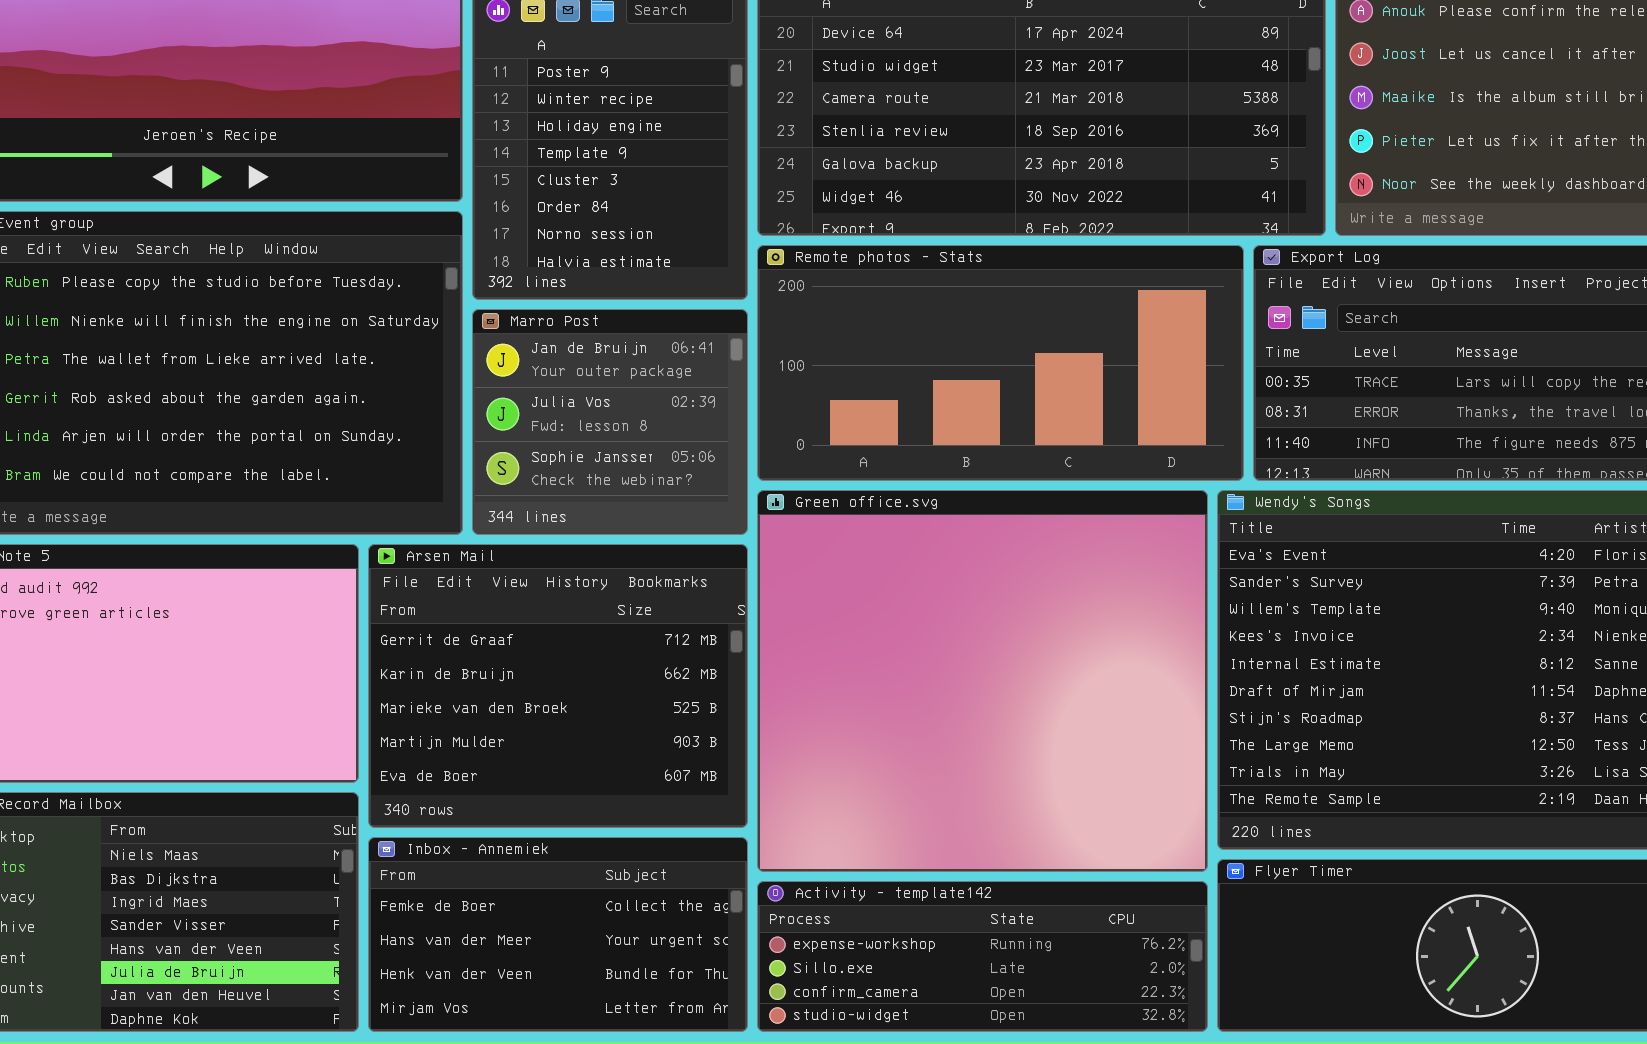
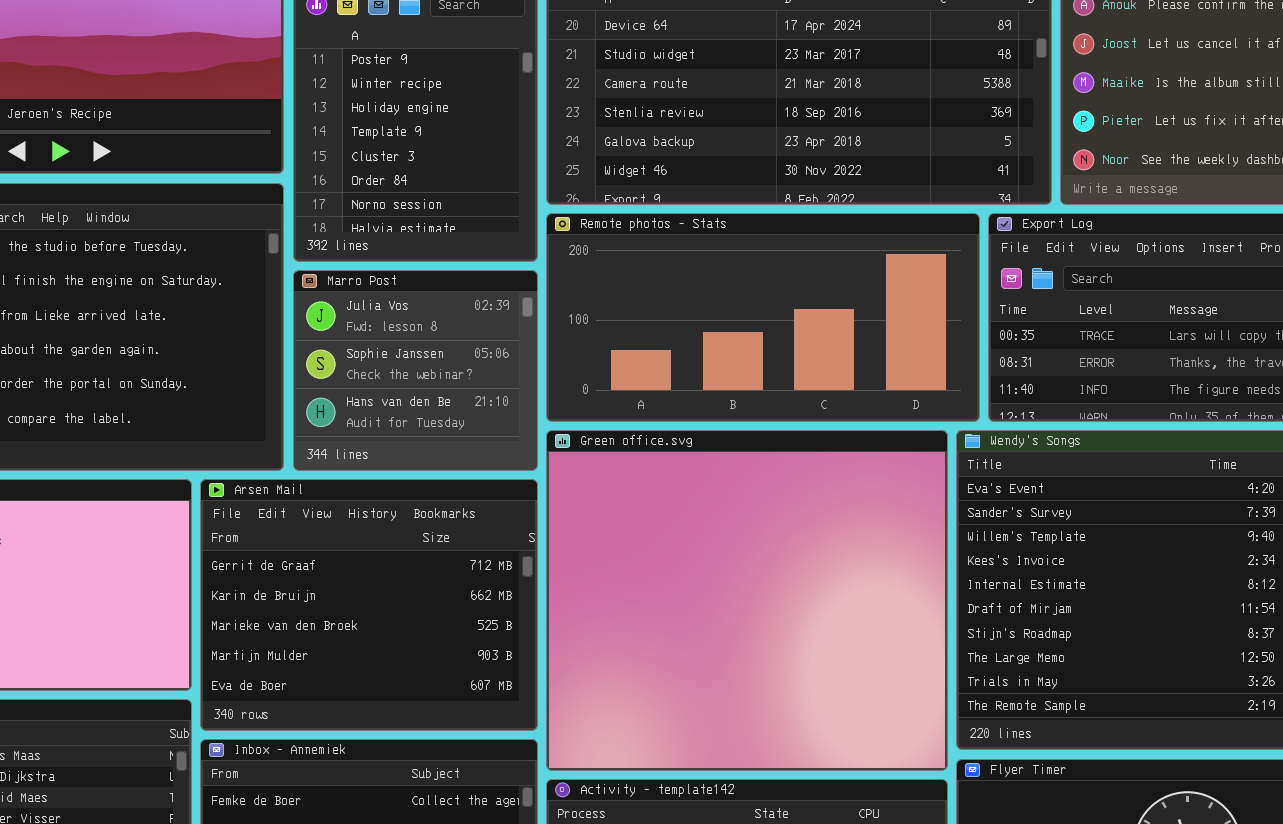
Marro Post: [472,309,748,535] -> [293,270,538,471], scrolled down 1 row

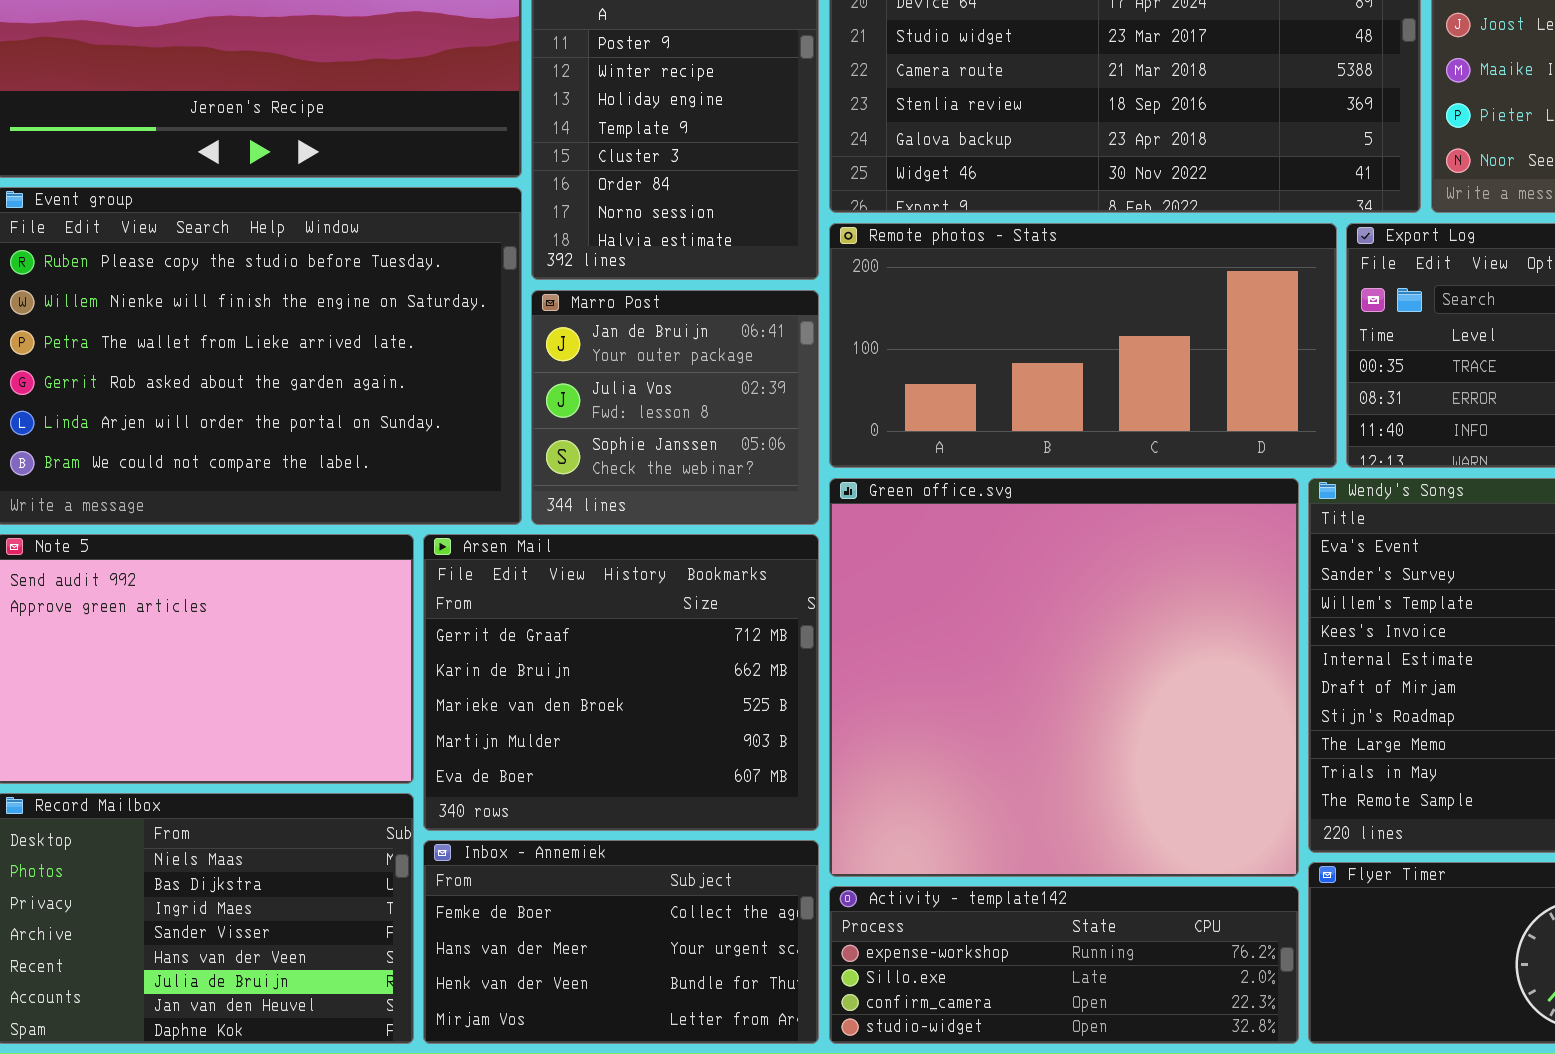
Marro Post: [293,270,538,471] -> [531,290,819,525], scrolled up 1 row

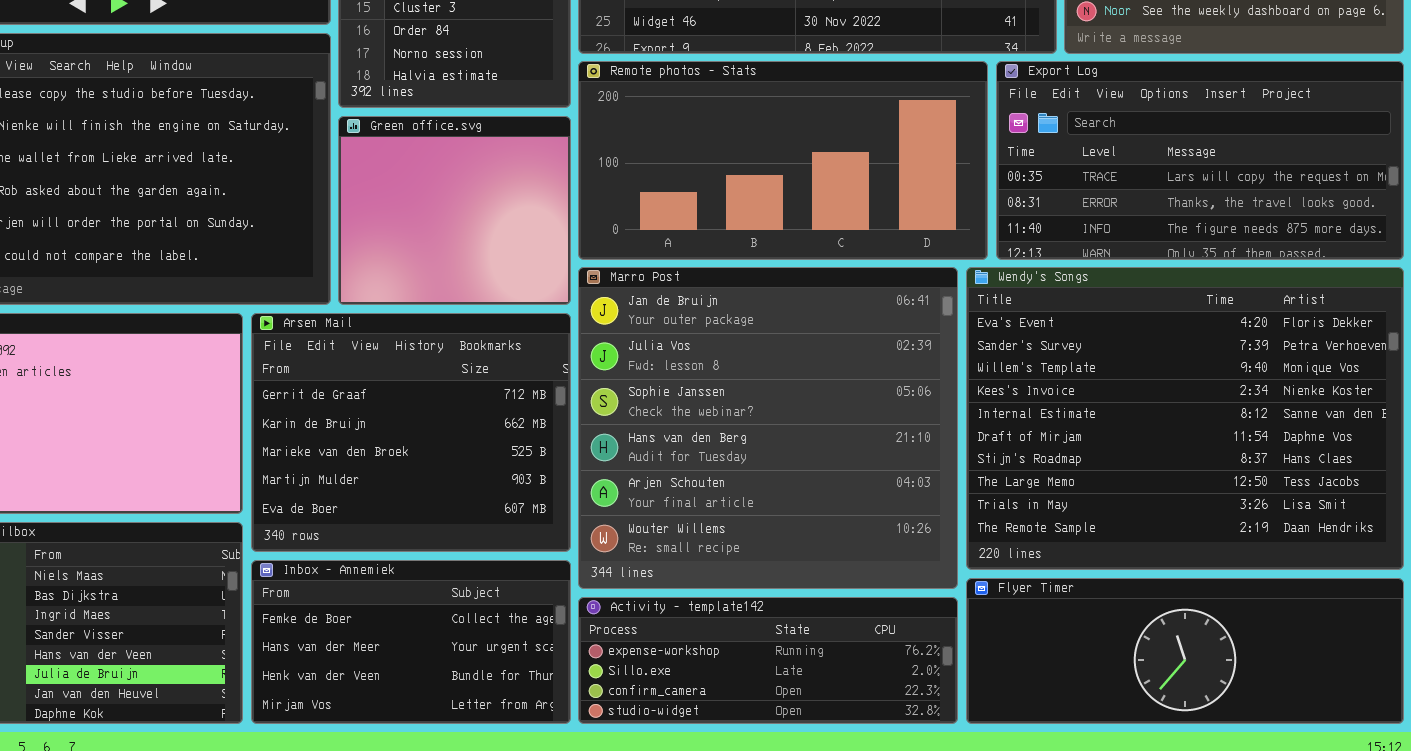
Marro Post: [531,290,819,525] -> [578,267,958,589], moved, resized
Green office.svg: [829,478,1299,877] -> [338,116,571,305], moved, resized

